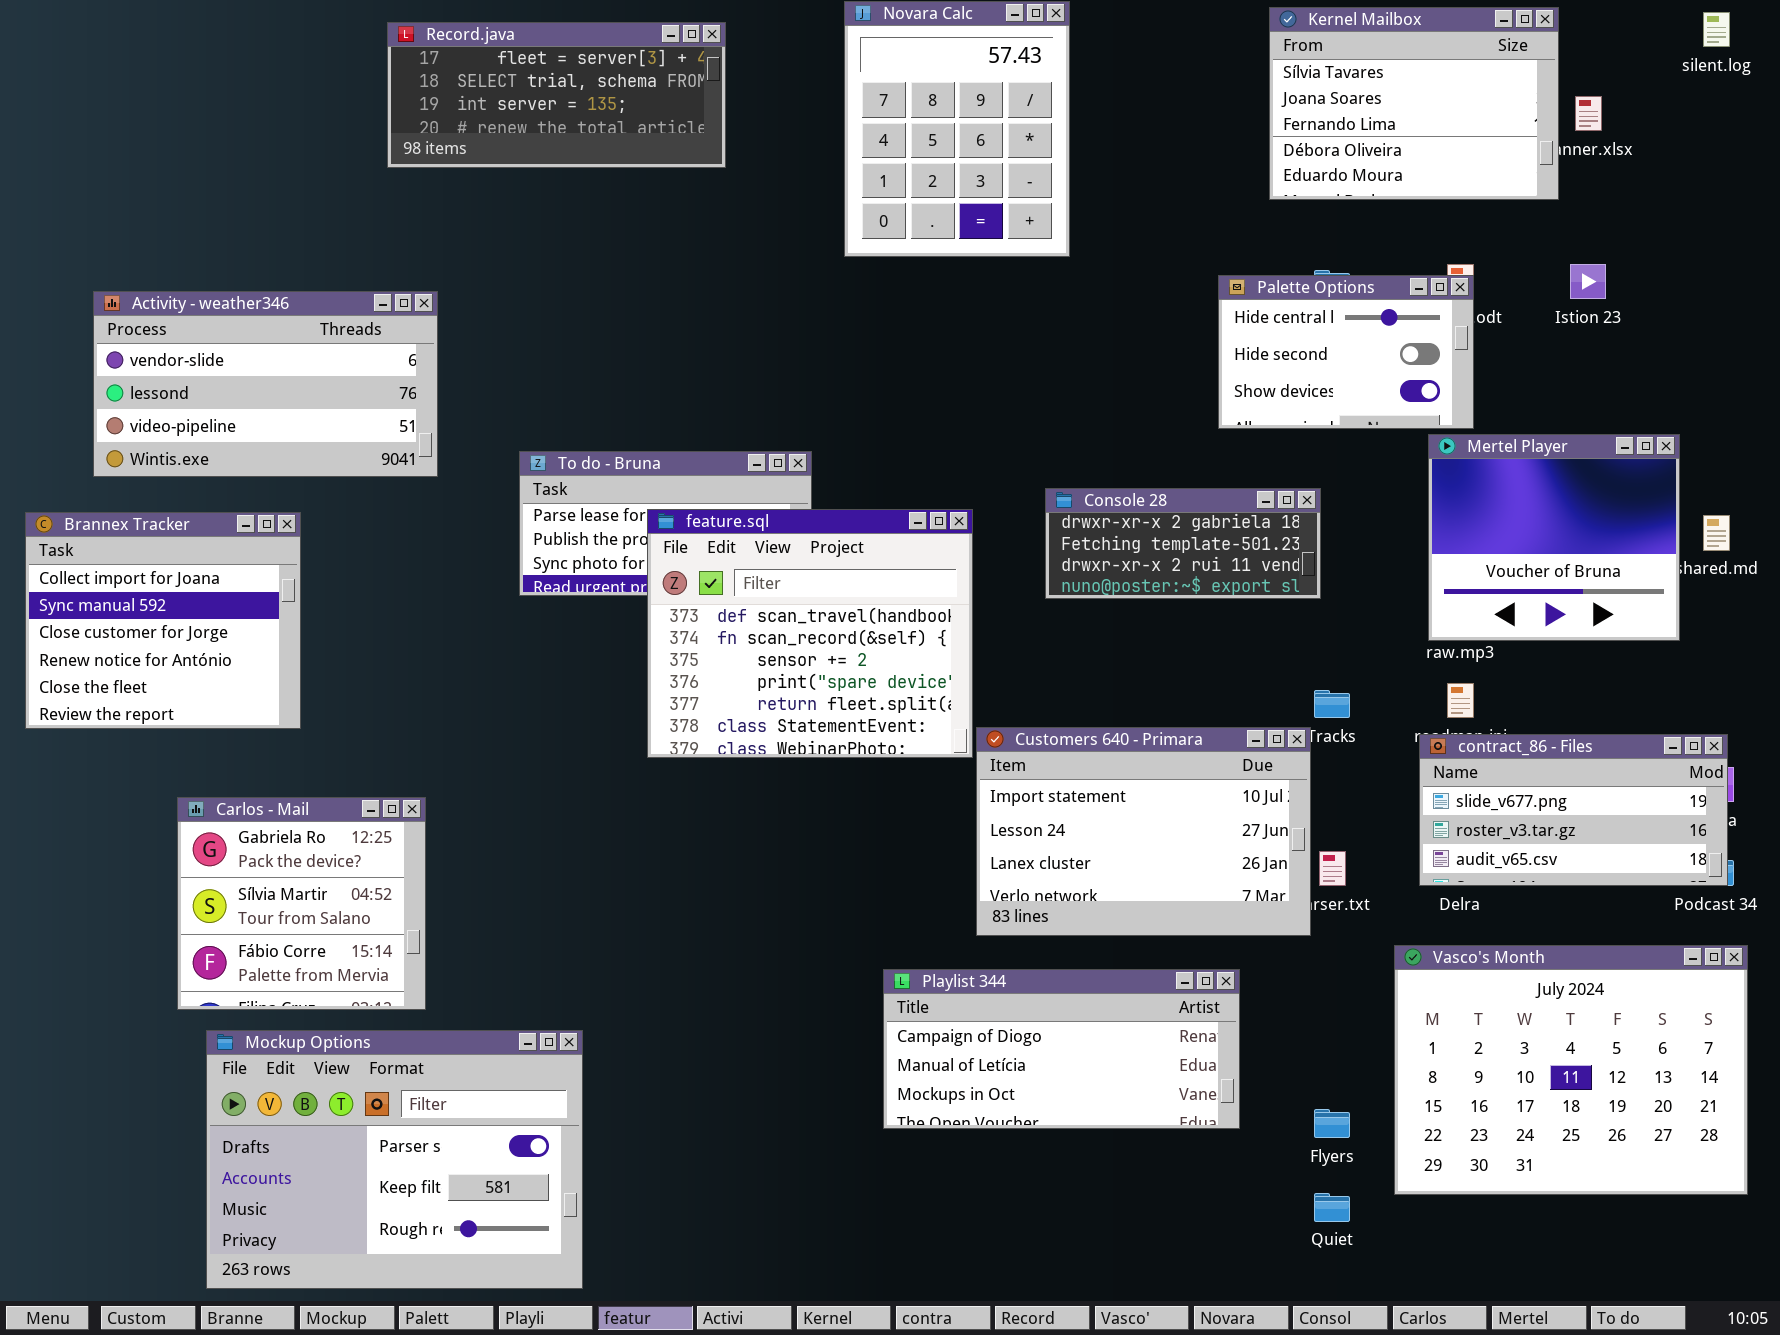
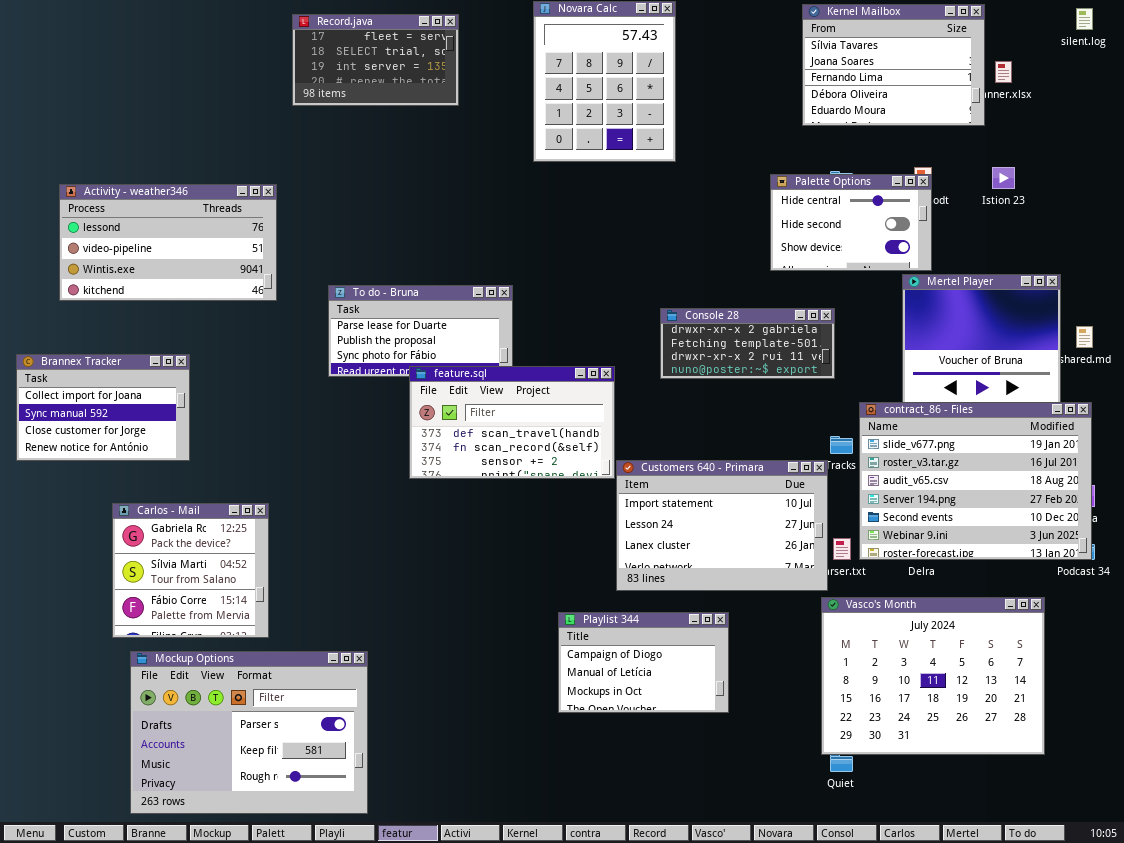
Record.java: [387,22,726,168] -> [292,14,459,106], resized
Activity - weather346: [93,291,438,477] -> [59,184,277,301], scrolled down 1 row
feature.sql: [647,509,973,758] -> [409,366,615,479], resized
Brannex Tracker: [25,512,301,729] -> [16,354,190,461], resized
contract_86 - Files: [1419,734,1728,886] -> [859,402,1092,560], resized
Vasco's Month: [1394,945,1748,1195] -> [821,597,1045,755], moved
Playlist 344: [883,969,1240,1129] -> [558,612,729,713], resized

